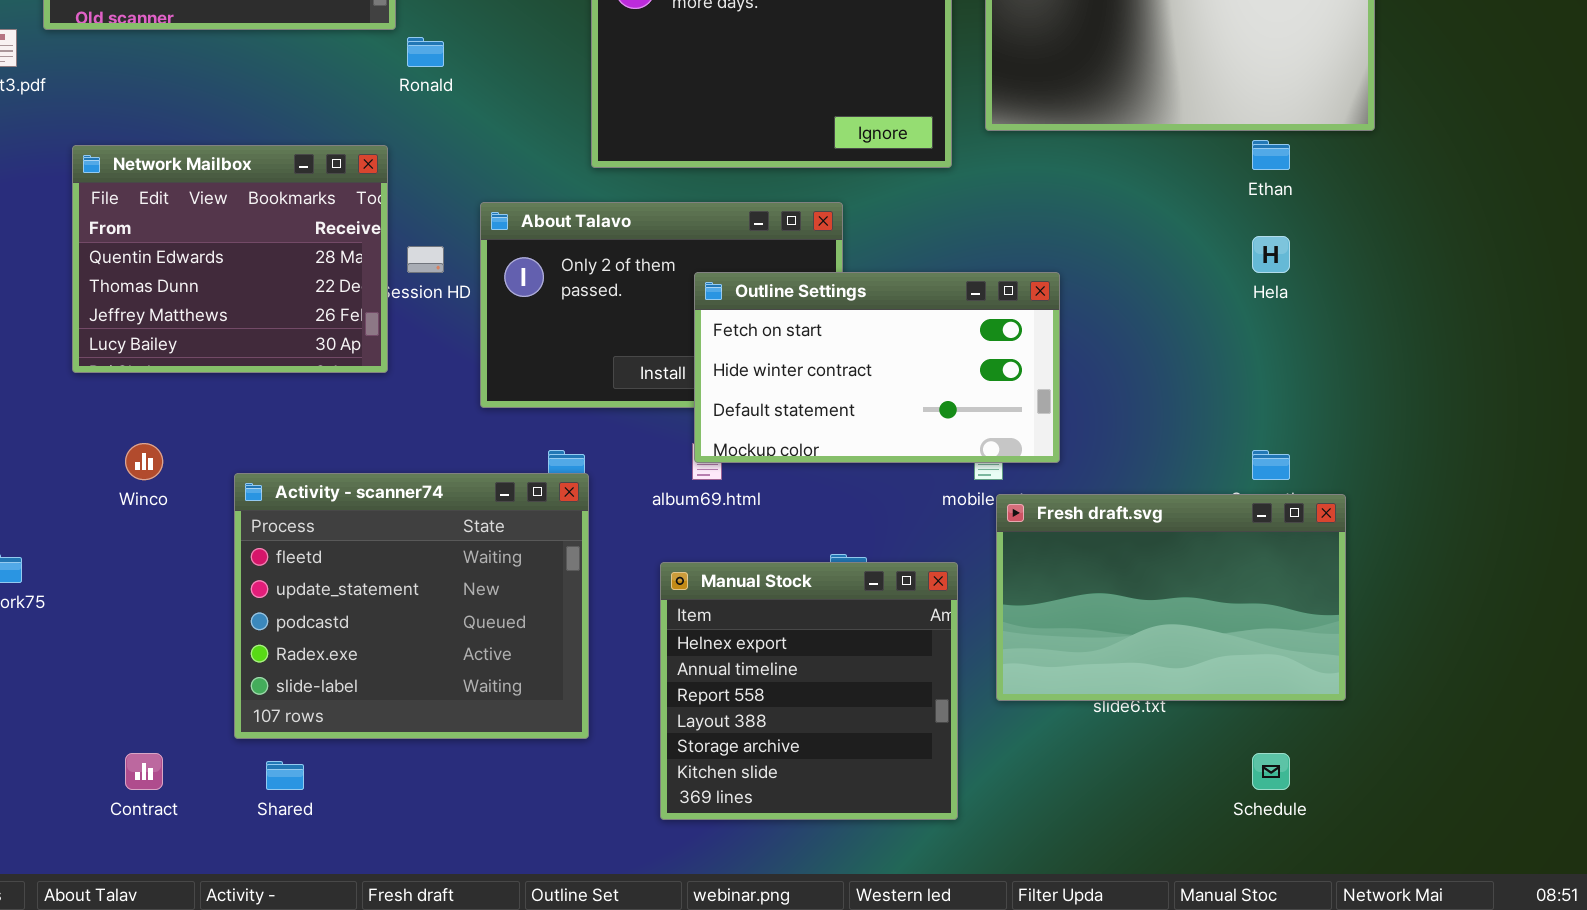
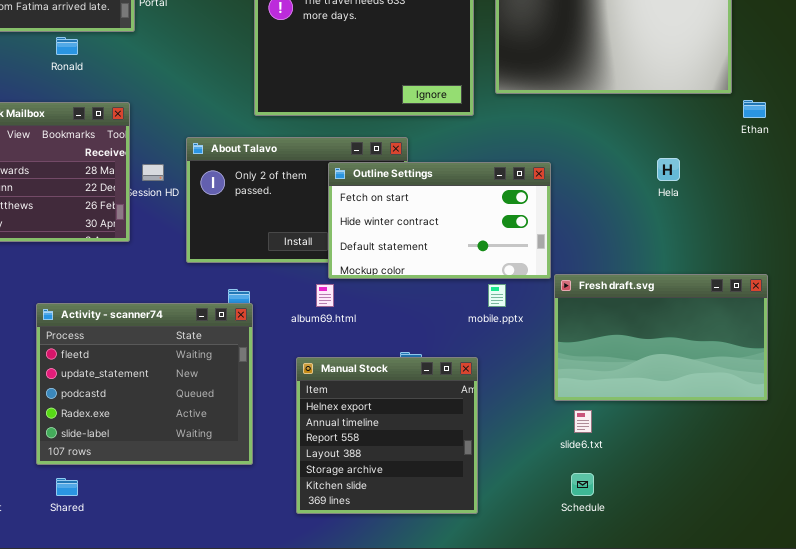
Ronald: [407,37,444,67] -> [56,37,78,55], moved
Ethan: [1252,140,1290,170] -> [743,100,766,118], moved
Outline Settings: [694,272,1060,463] -> [328,162,551,279], moved
Fresh draft.svg: [996,494,1346,701] -> [554,274,768,401], moved
Schedule: [1252,753,1290,790] -> [571,473,594,496], moved

